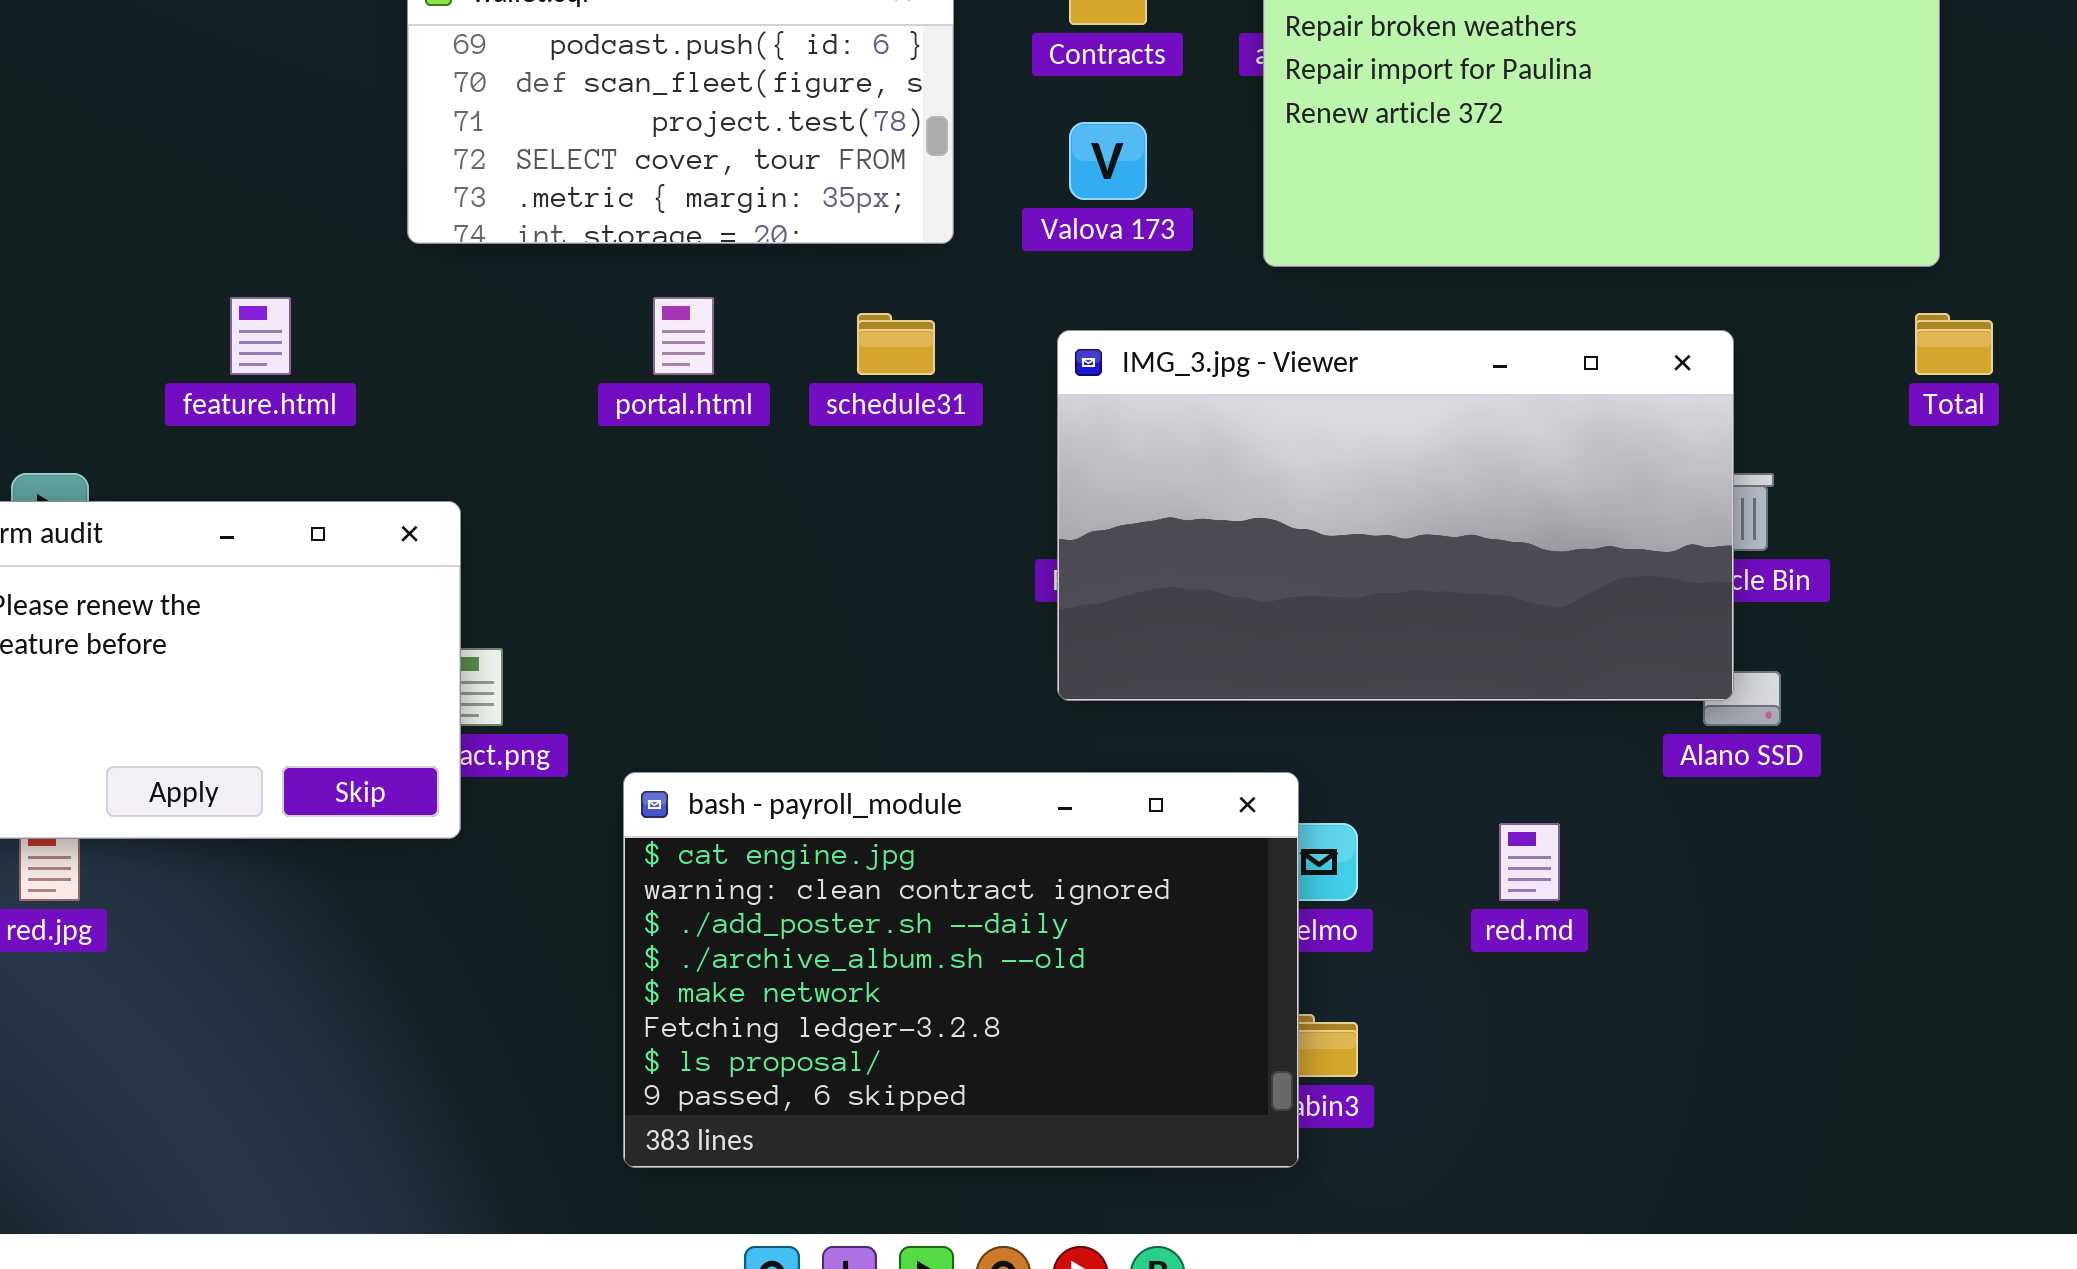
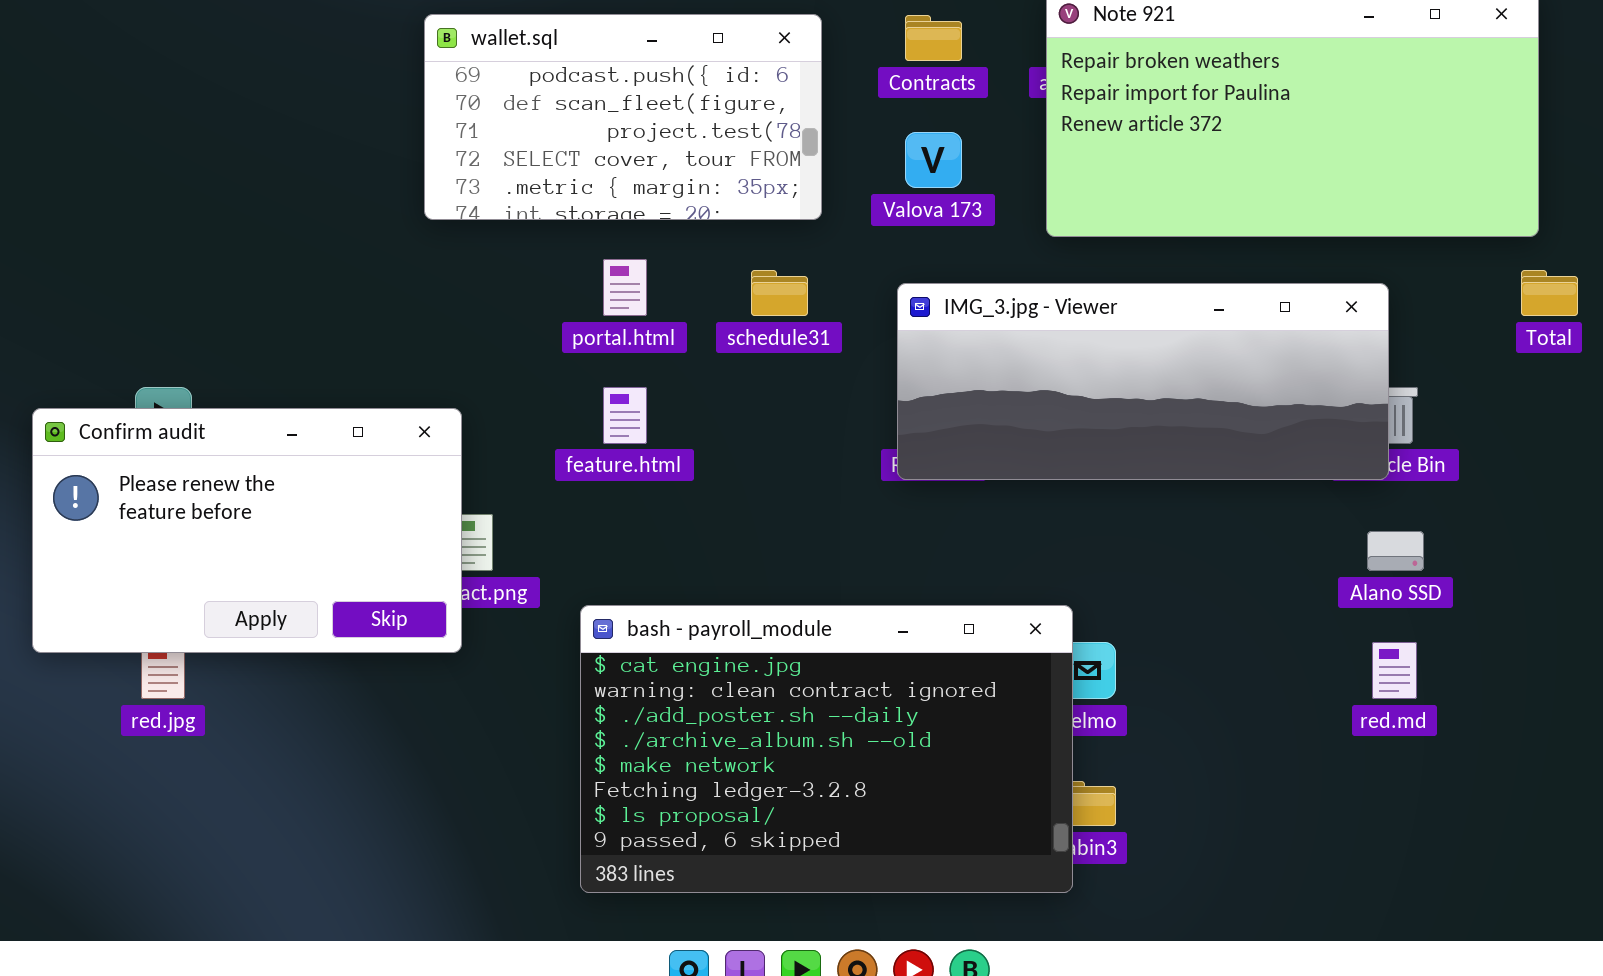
feature.html: [230,297,291,375] -> [603,387,647,444], moved
IMG_3.jpg - Viewer: [1057,330,1734,701] -> [897,283,1389,480], resized
red.md: [1499,823,1560,901] -> [1372,642,1417,699], moved

